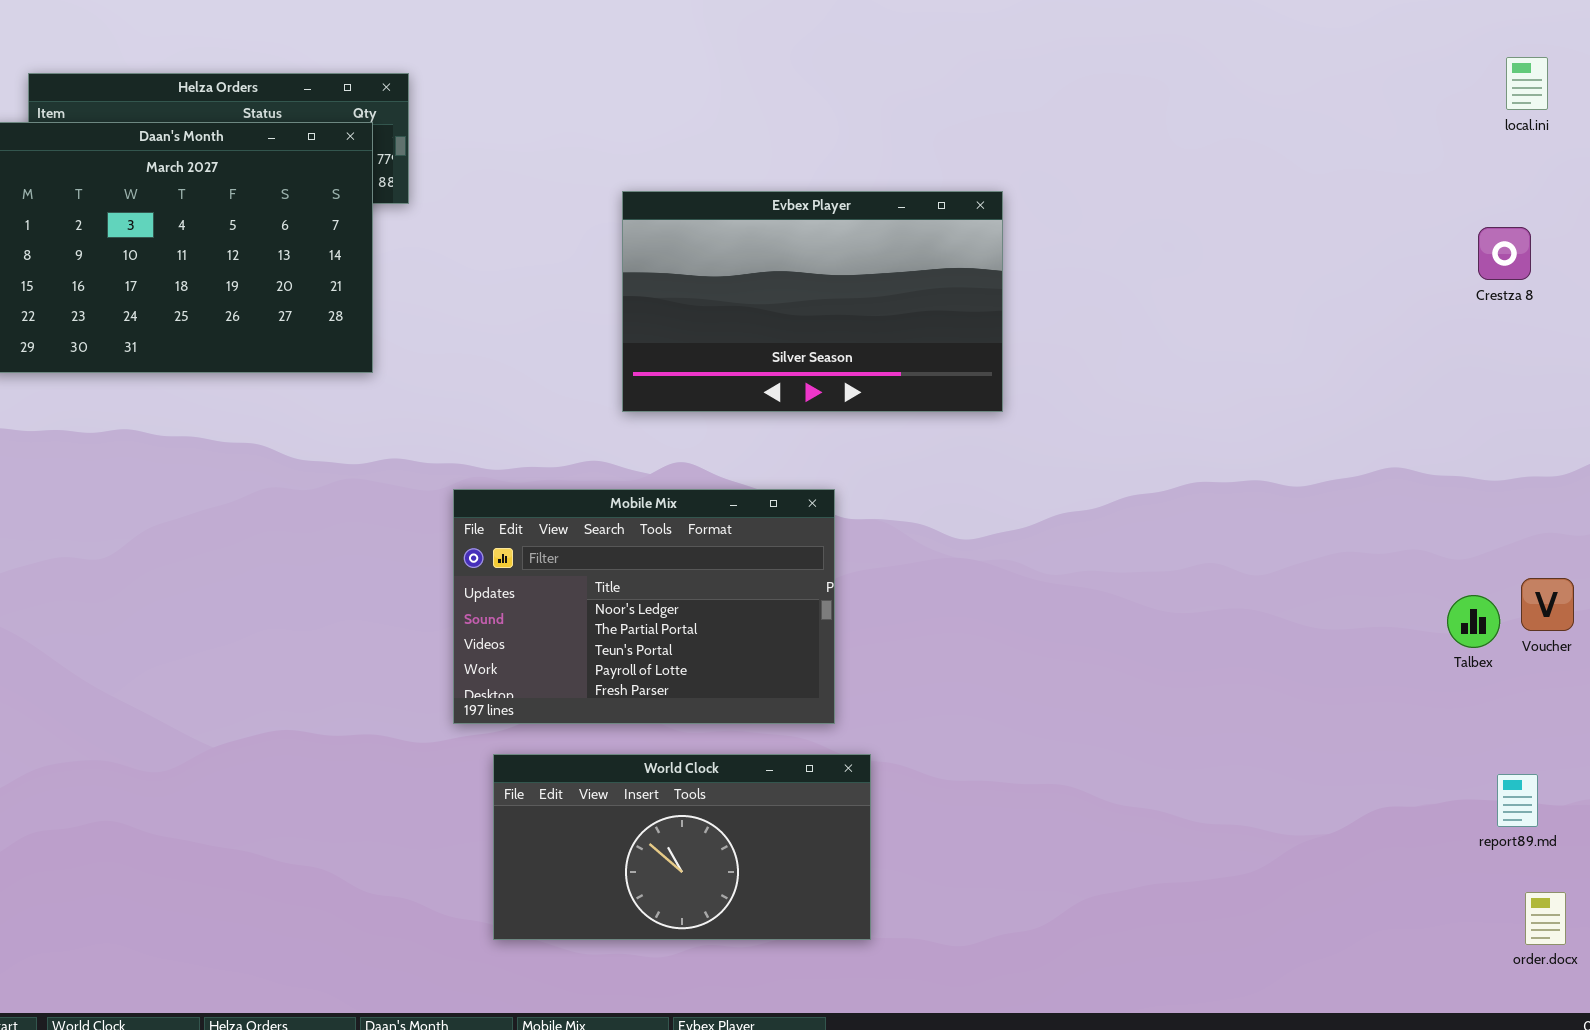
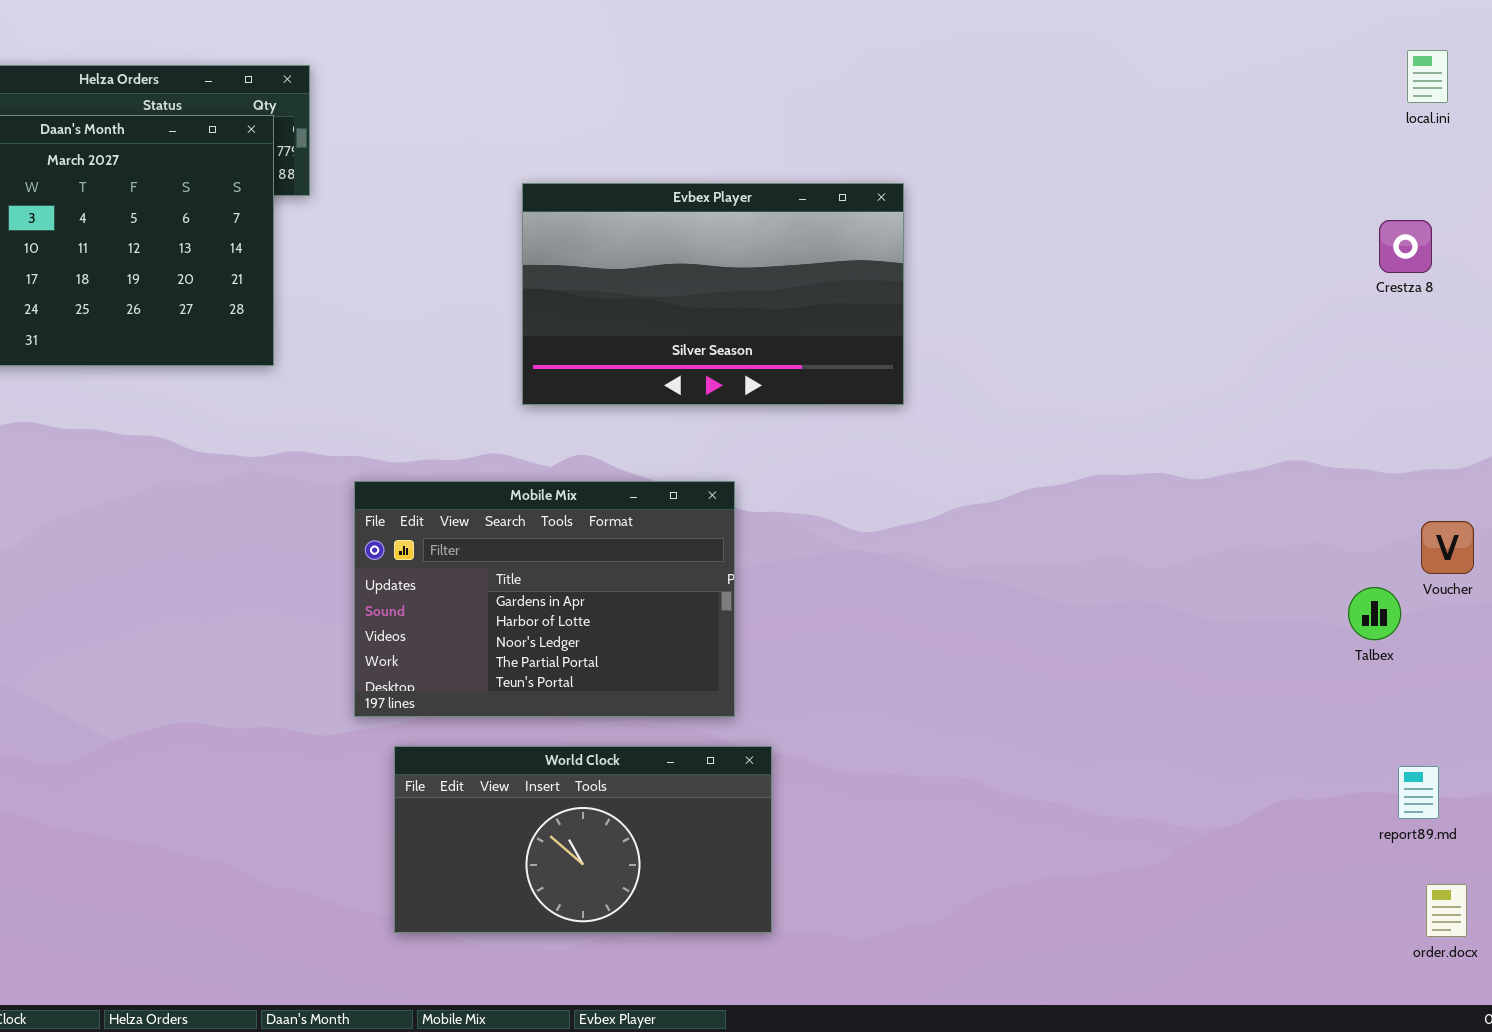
Mobile Mix: [453,489,835,724] -> [354,481,735,717], scrolled up 2 rows
Voucher: [1521,578,1574,631] -> [1421,521,1474,574], moved

